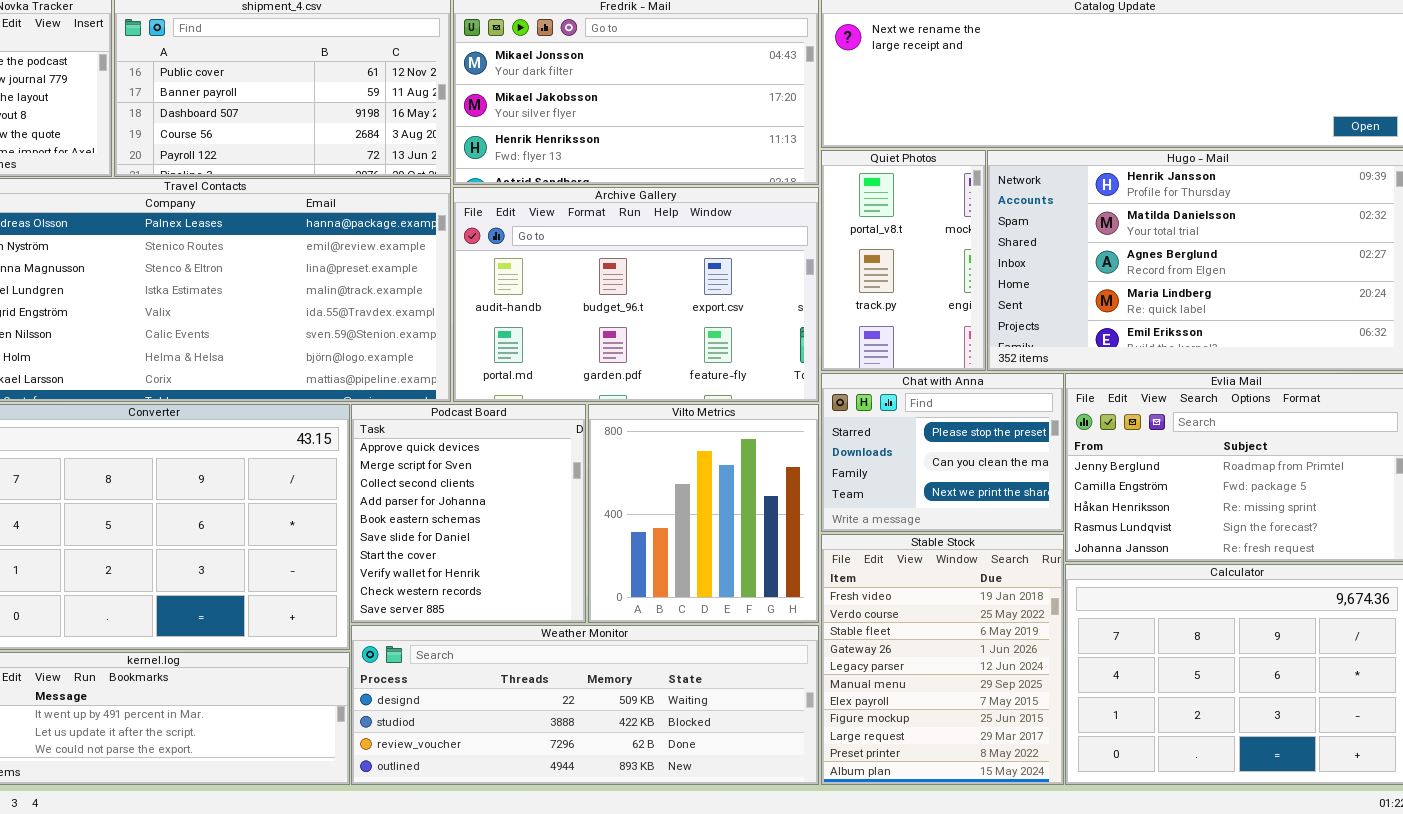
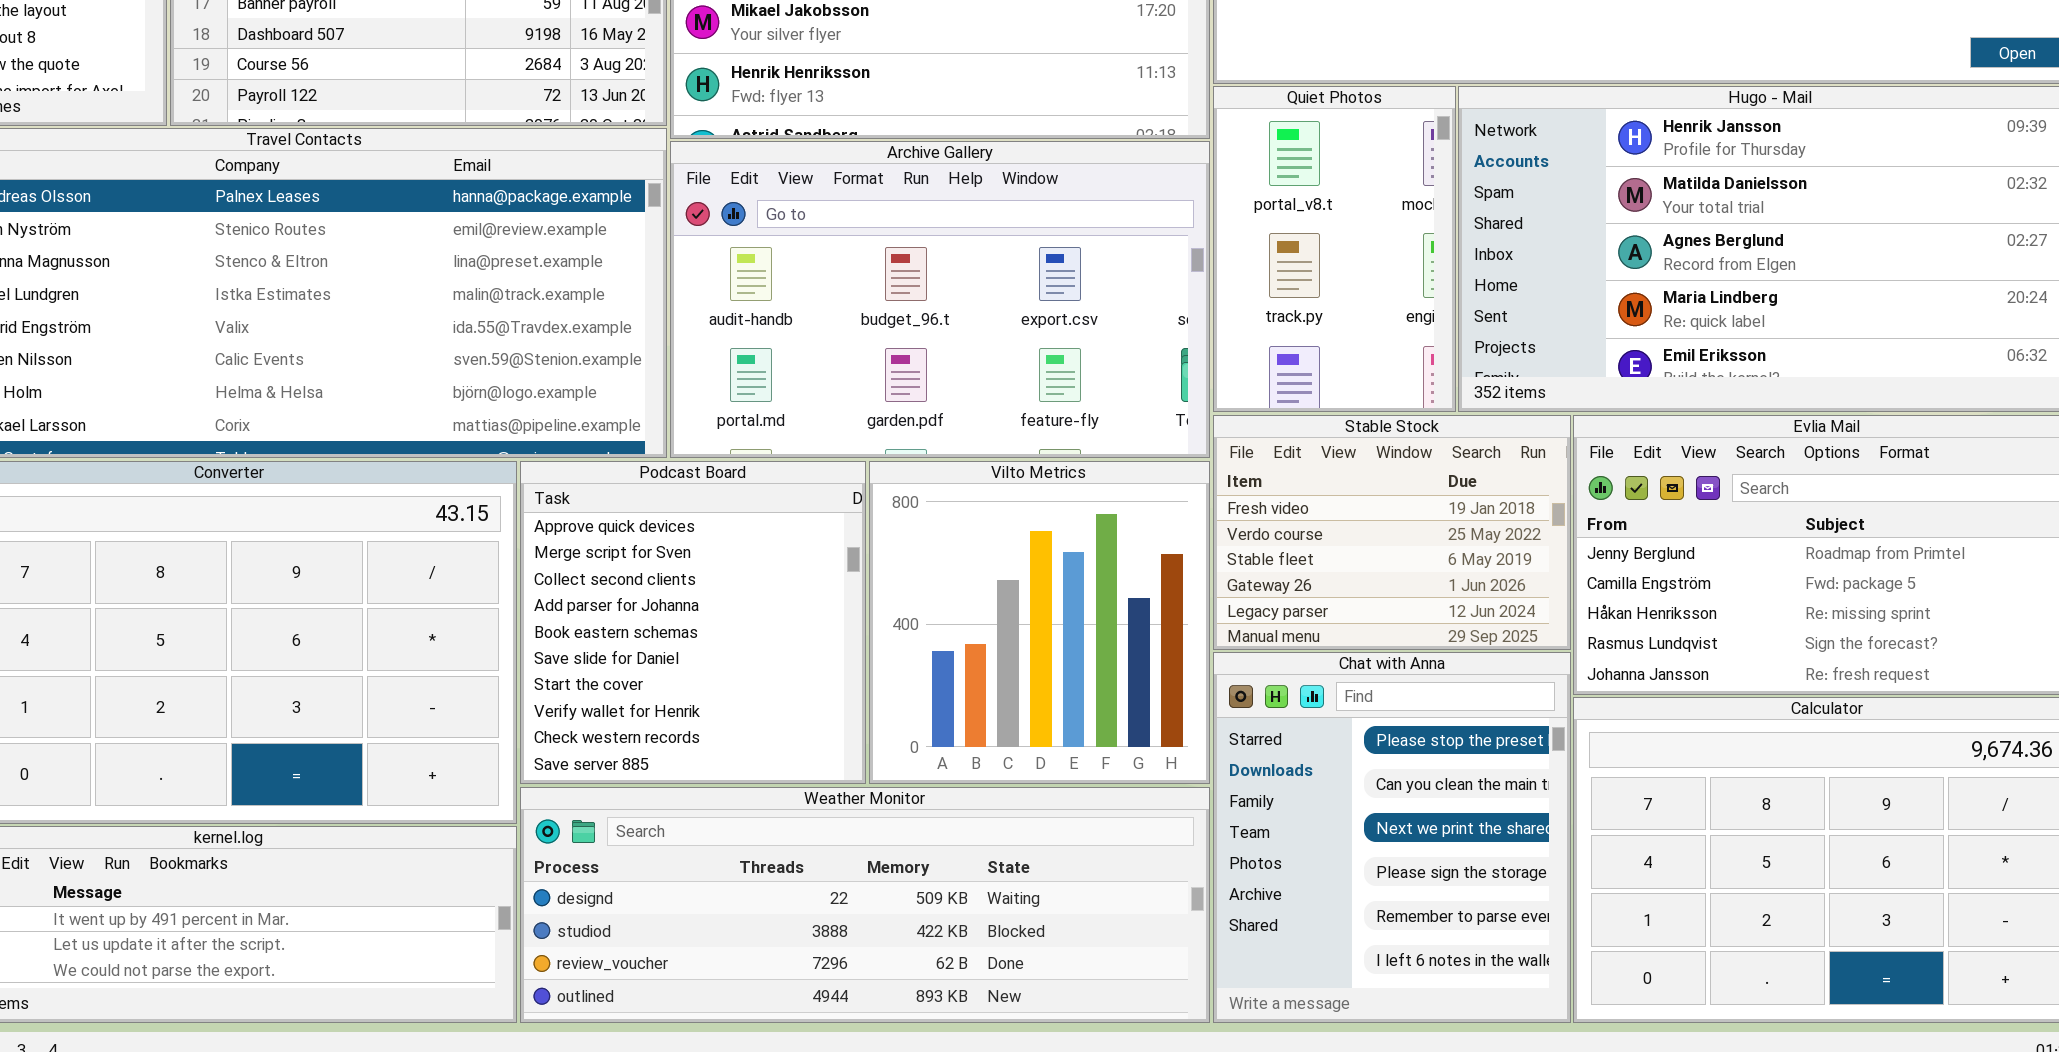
Chat with Anna: [821,373,1064,532] -> [1213,652,1571,1023], moved, resized
Stable Stock: [821,534,1064,785] -> [1213,415,1571,650], moved, resized

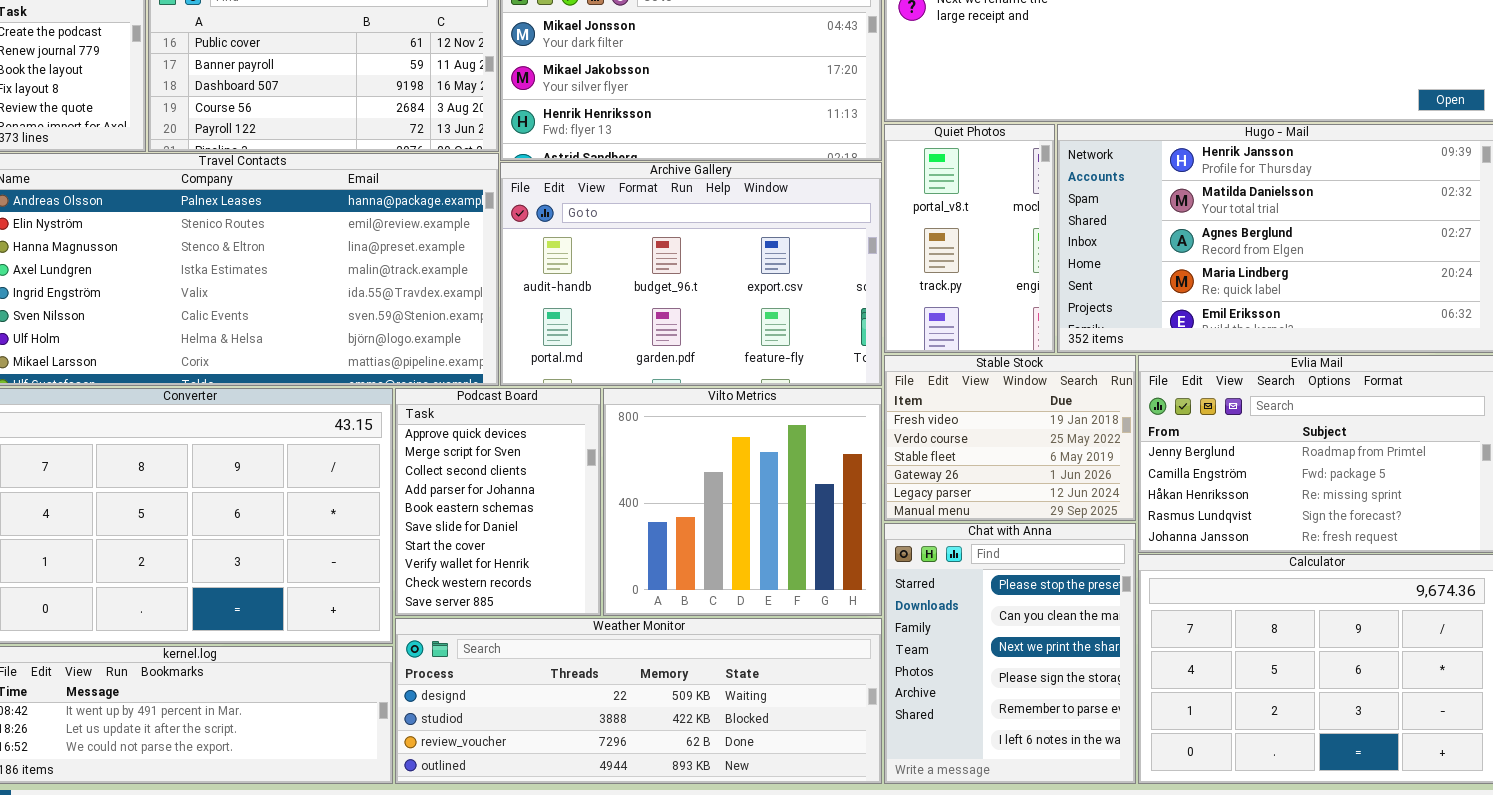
Podcast Board: [520,461,866,784] -> [395,388,601,616], resized
Vilto Metrics: [869,461,1210,784] -> [603,388,882,616], resized

